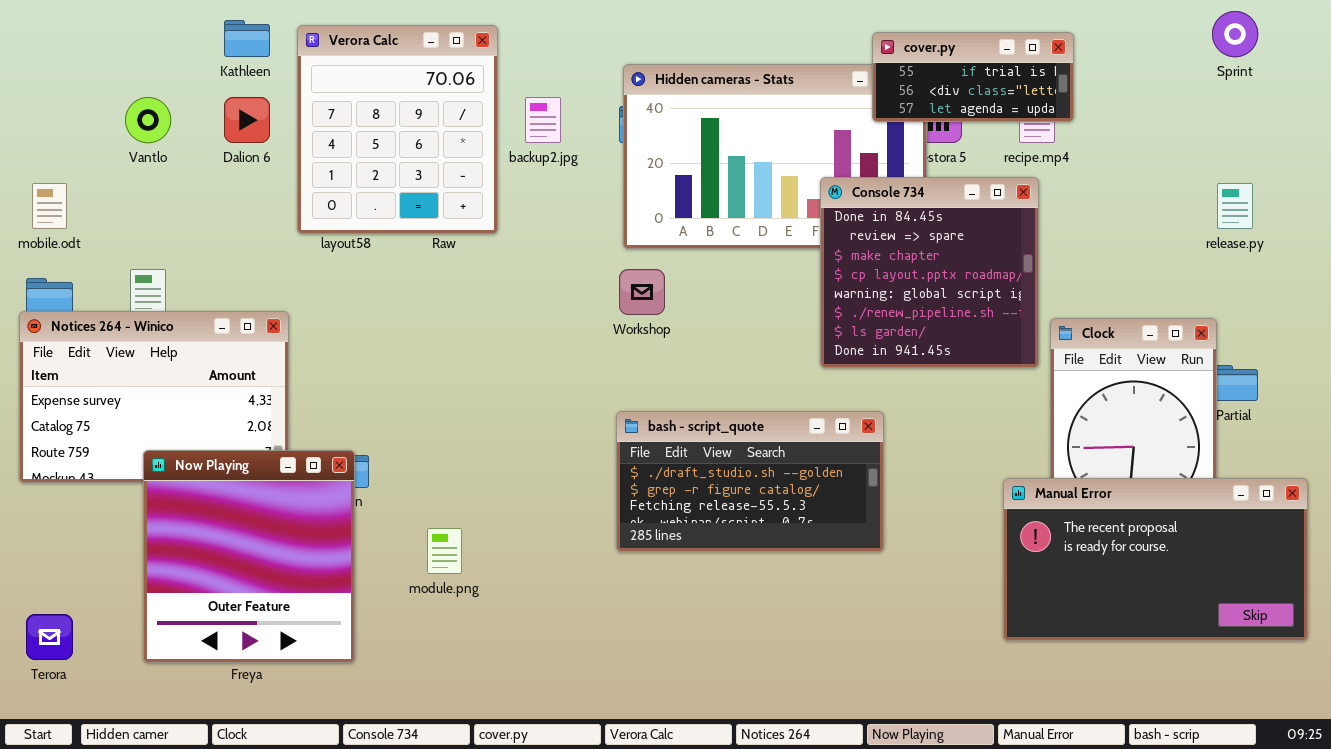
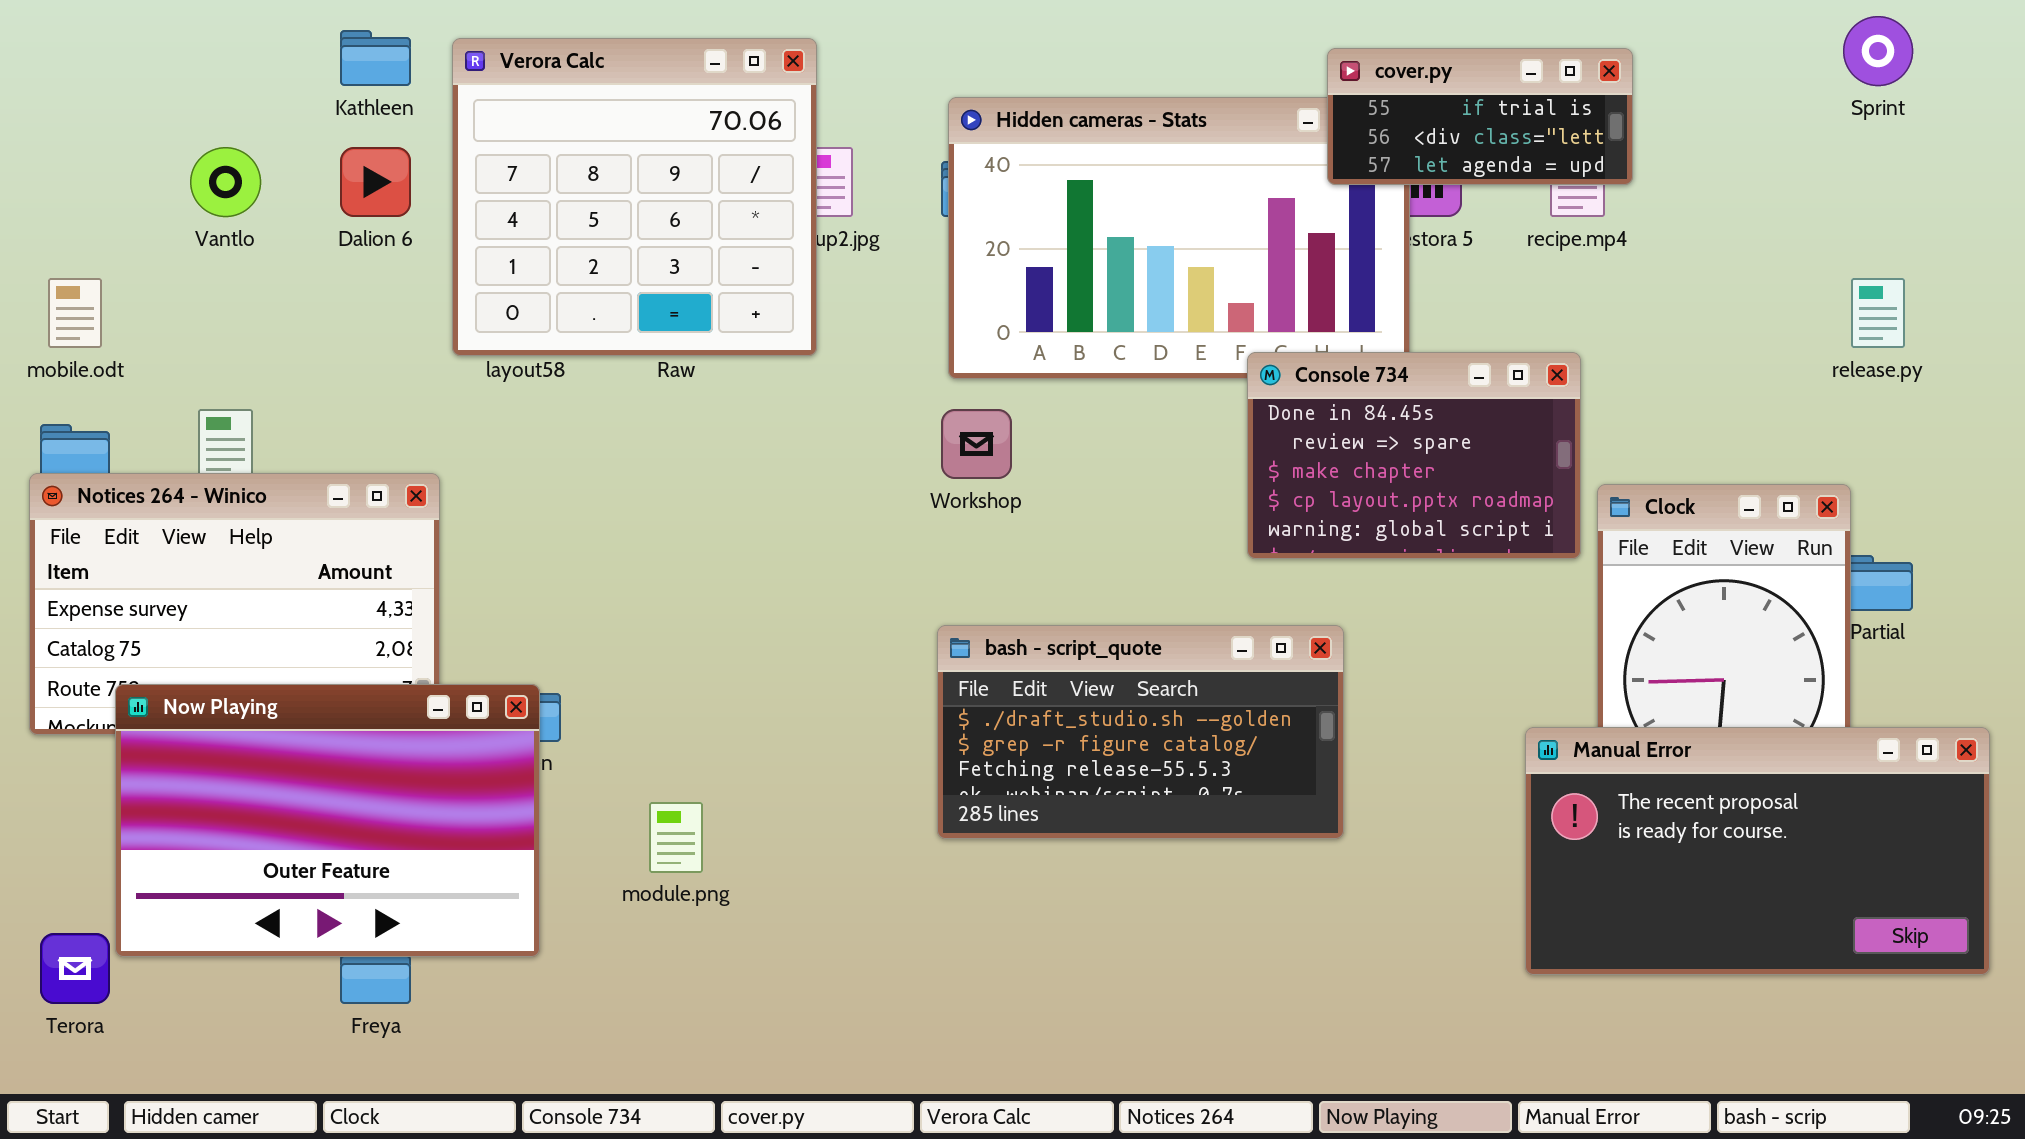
Verora Calc: [297,25,498,234] -> [452,38,817,356], resized
Console 734: [820,177,1039,368] -> [1247,352,1581,559], resized
Now Playing: [143,450,355,663] -> [115,684,540,957], resized

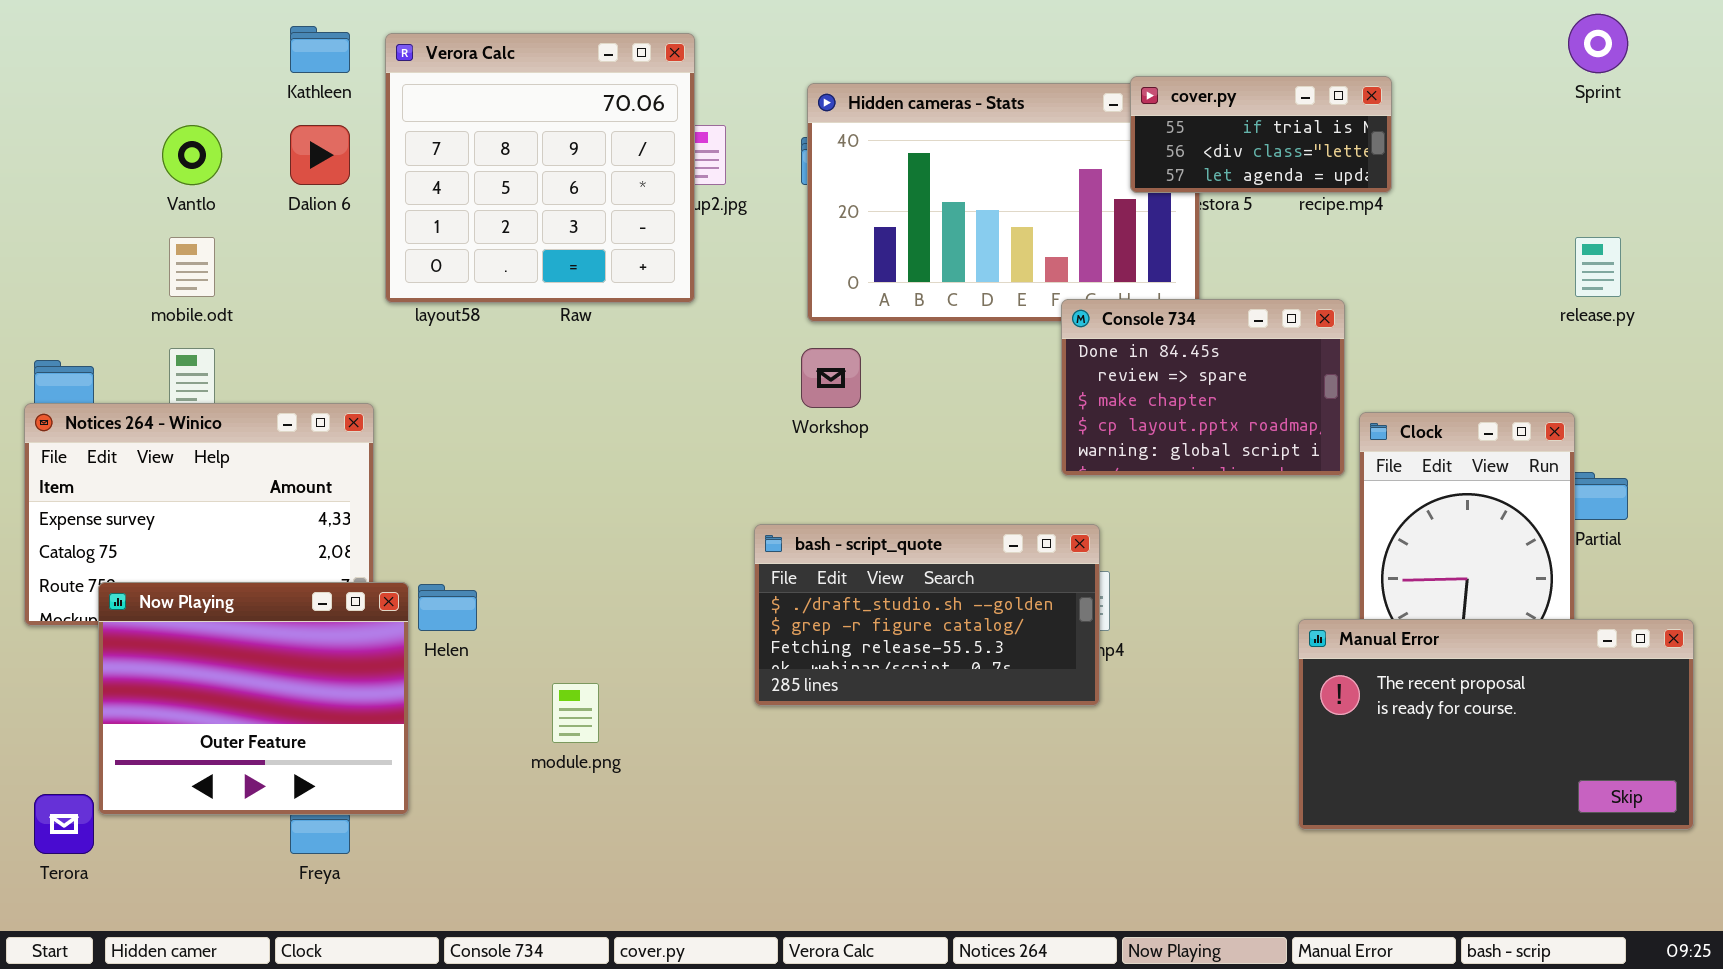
cover.py: [1327,48,1633,185] -> [1130,76,1392,193], moved
mobile.odt: [48,278,102,348] -> [169,237,215,297], moved
bash - script_quote: [937,625,1344,839] -> [754,524,1100,706], moved
Now Playing: [115,684,540,957] -> [98,582,409,815], resized

